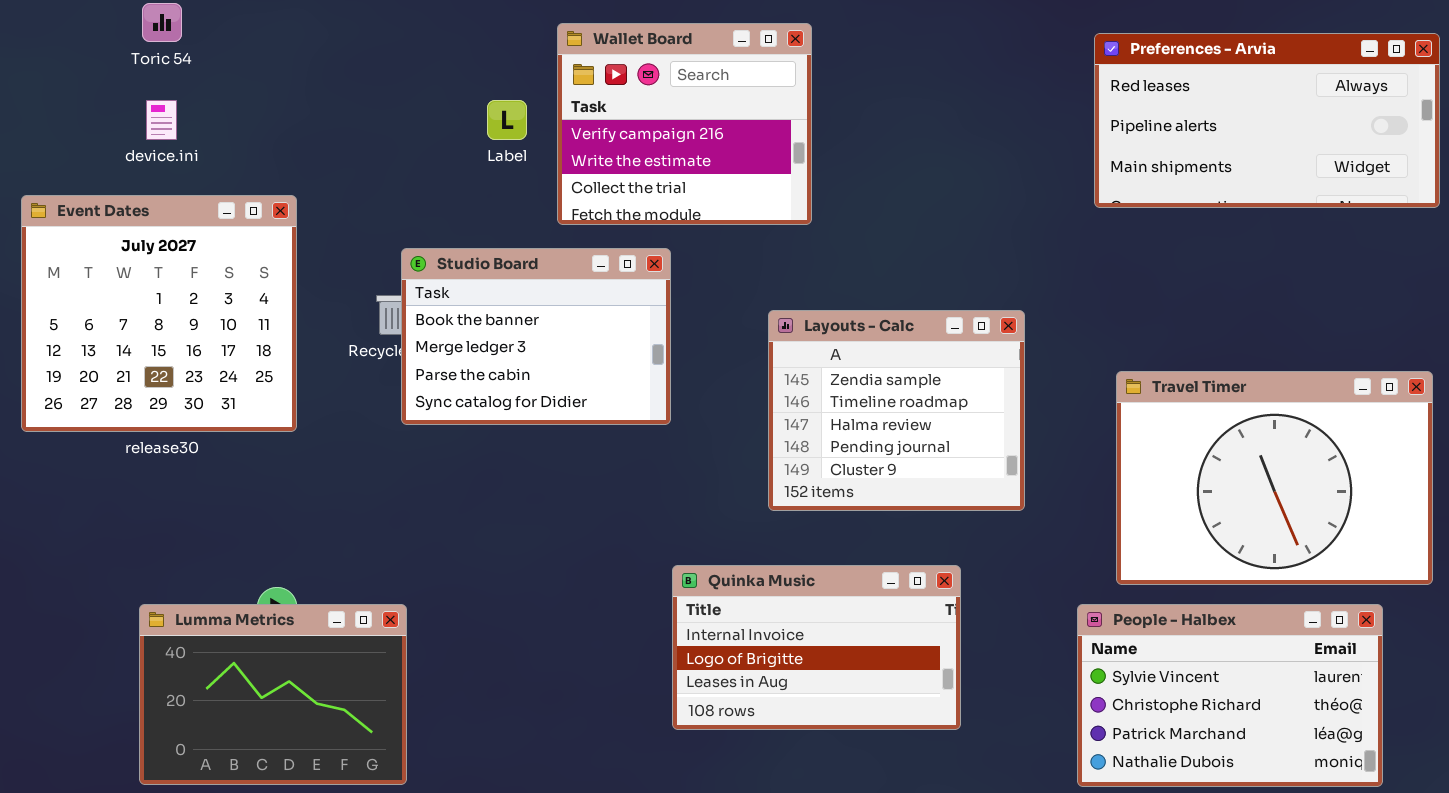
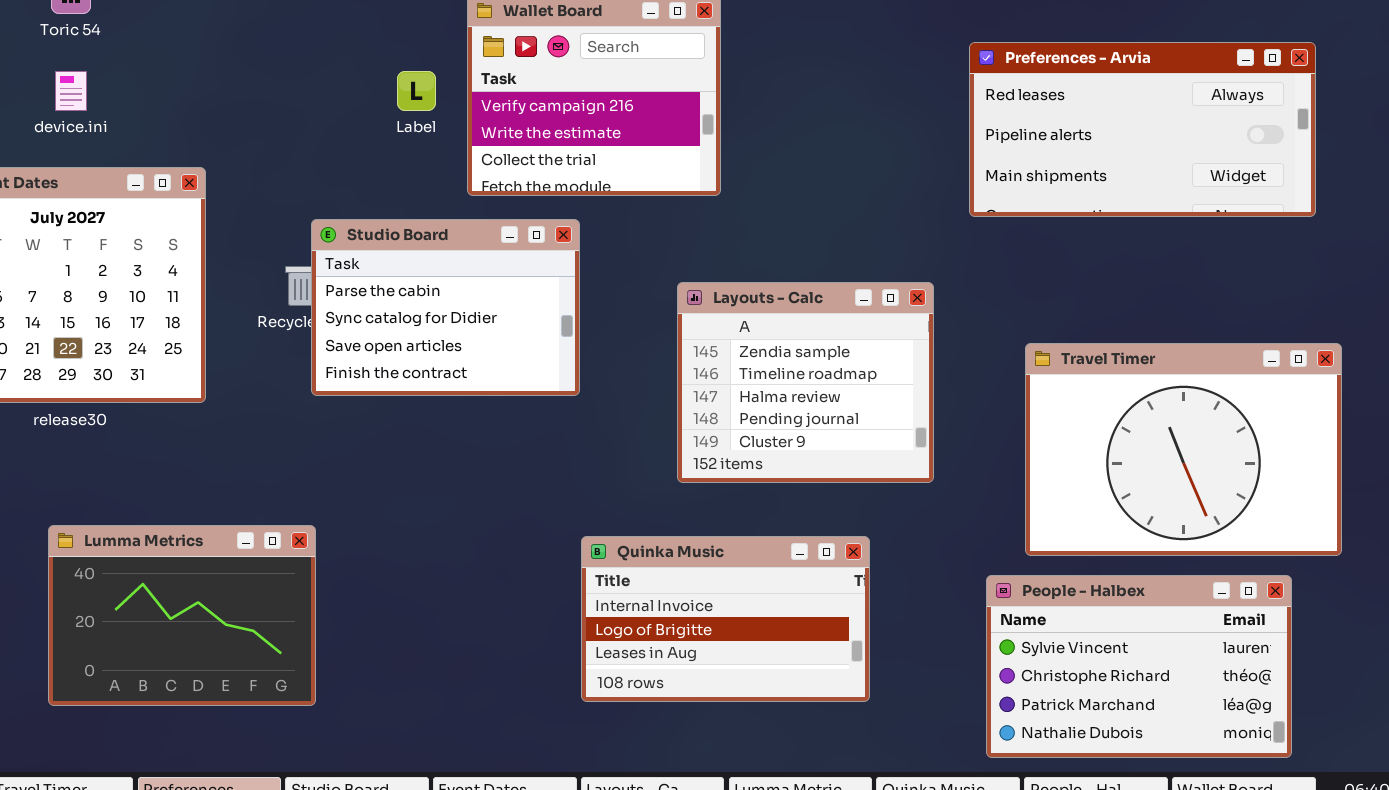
Preferences - Arvia: [1094,33,1440,208] -> [969,42,1316,217], moved
Studio Board: [401,248,671,425] -> [311,219,580,396], scrolled down 2 rows
Lumma Metrics: [139,604,407,785] -> [48,525,316,706], moved

